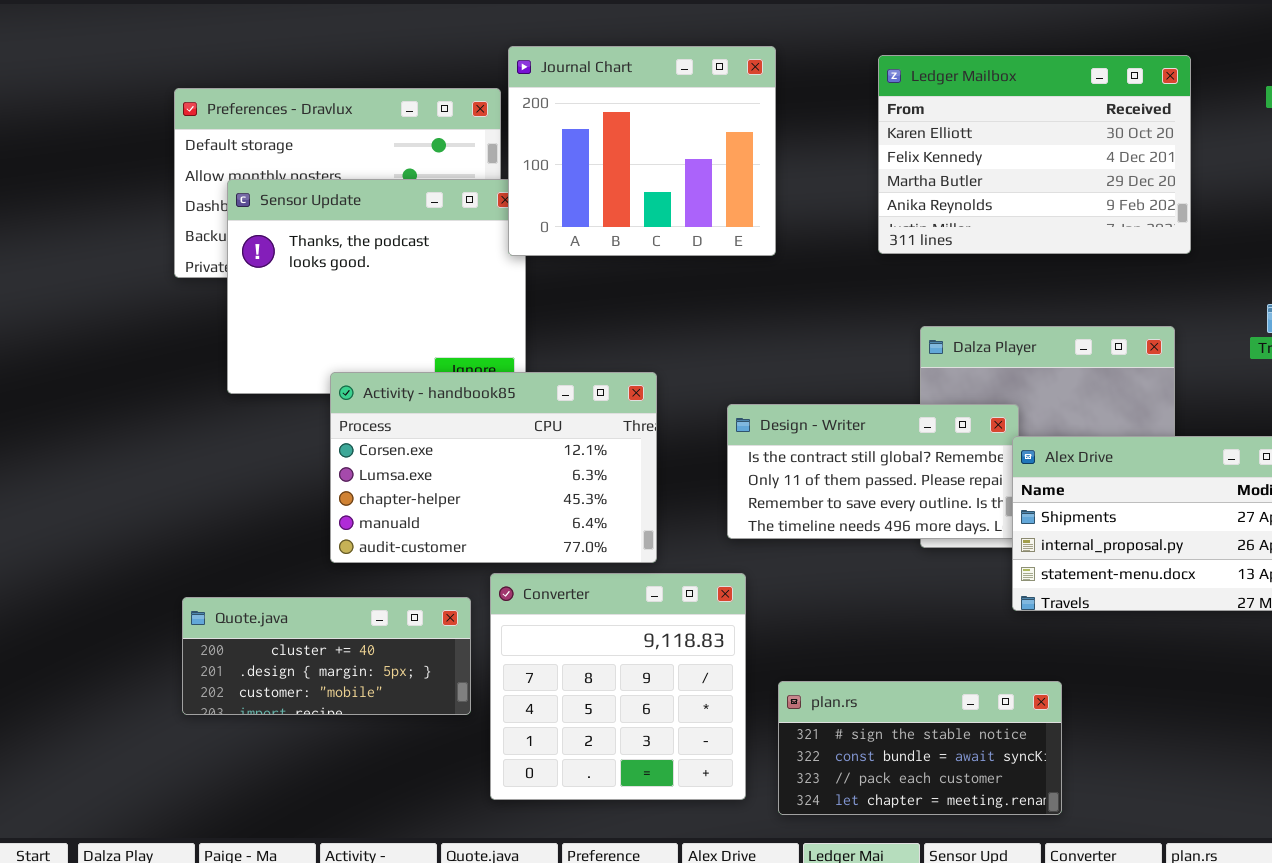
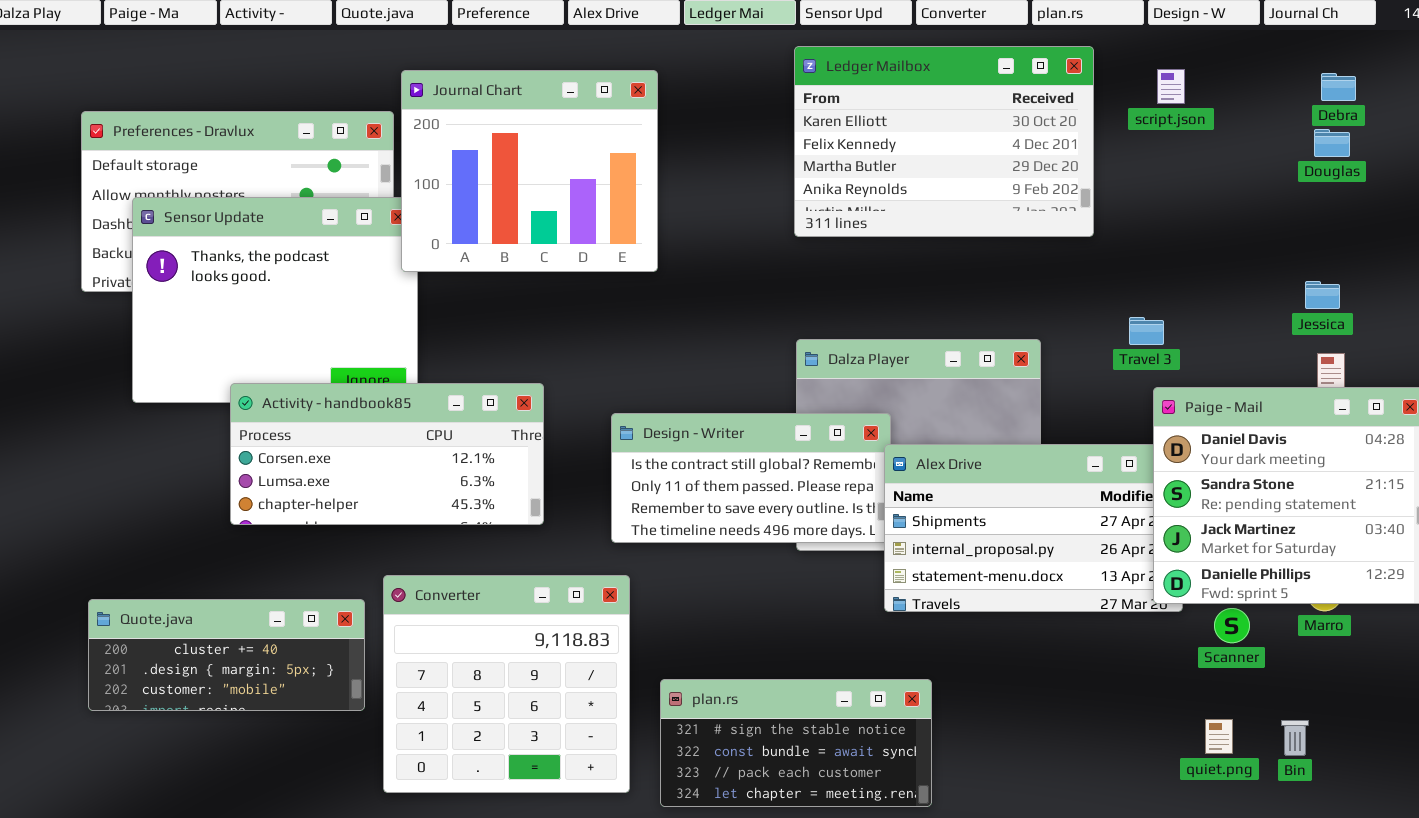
Ledger Mailbox: [878,55,1191,254] -> [794,46,1094,237], moved
Activity - handbook85: [330,372,657,563] -> [230,383,544,525], resized

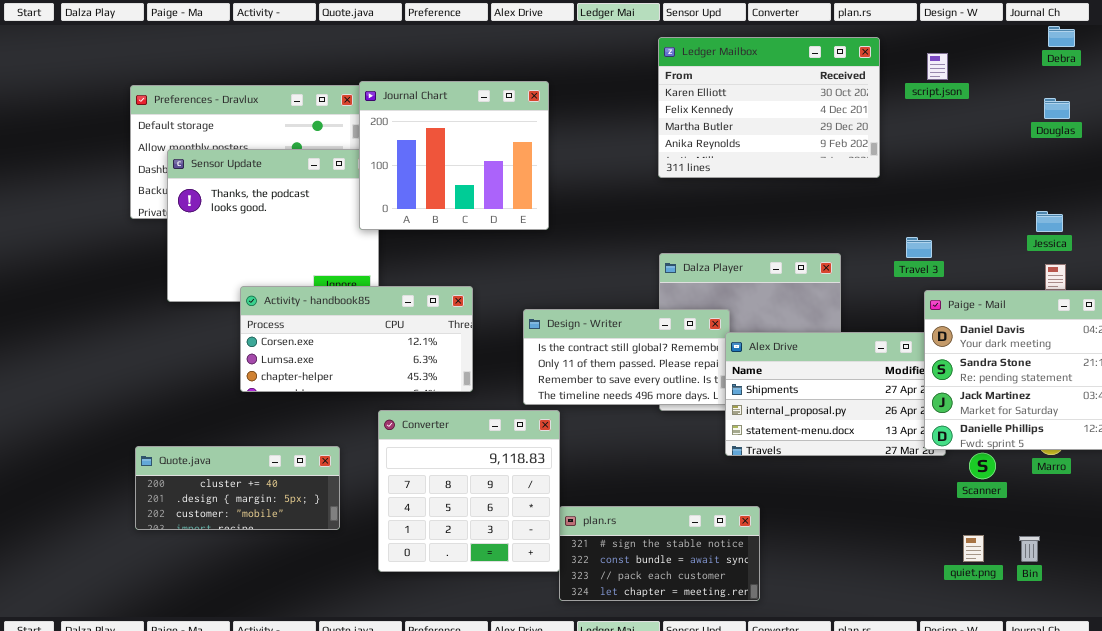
Journal Chart: [401,70,658,272] -> [359,81,549,230], moved
Debra: [1321,73,1356,101] -> [1048,26,1075,47], moved
Converter: [383,575,630,793] -> [378,410,560,572], moved

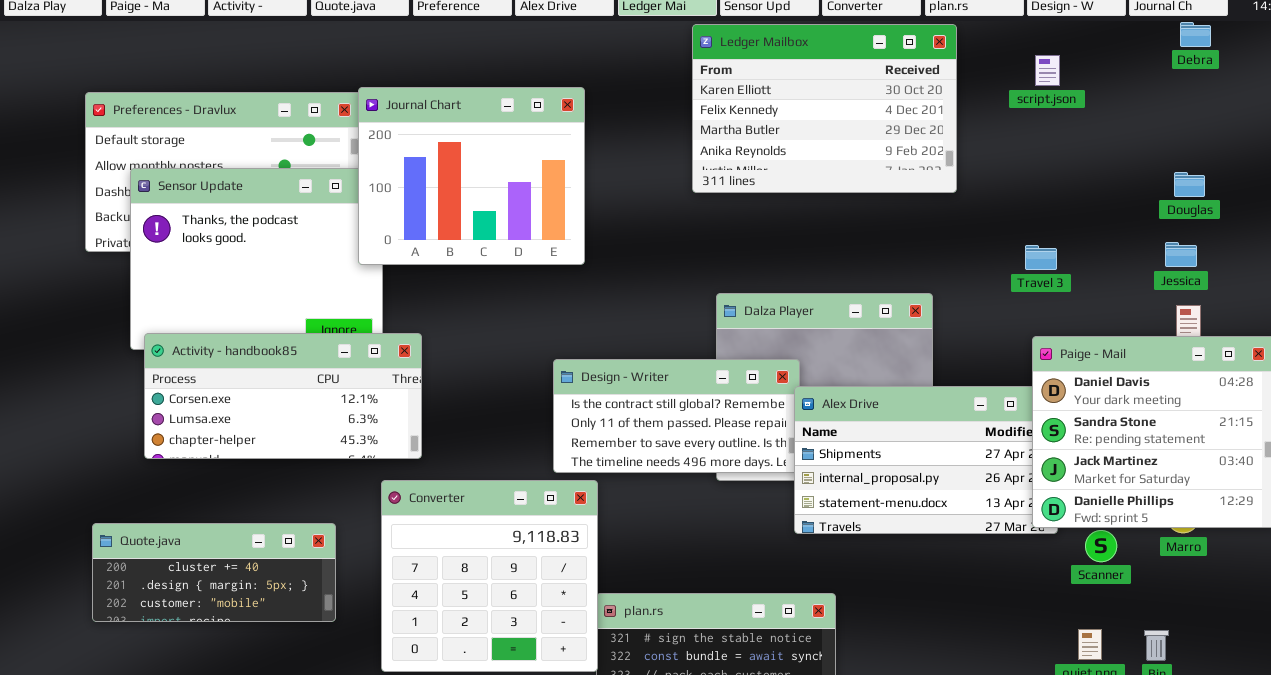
Ledger Mailbox: [658,37,880,178] -> [692,24,957,193], moved
Douglas: [1044,98,1070,119] -> [1174,172,1205,197], moved
Travel 3: [906,237,932,258] -> [1025,245,1057,270], moved
Activity - handbook85: [240,286,473,392] -> [144,333,422,459], moved

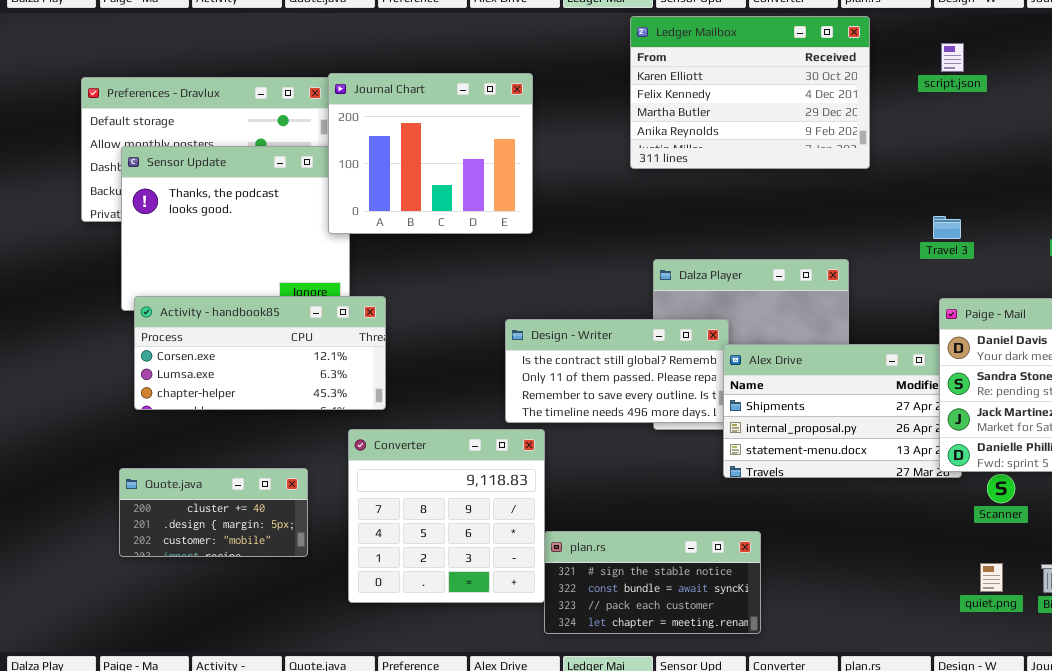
Quote.java: [92,523,336,622] -> [119,468,308,557], resized

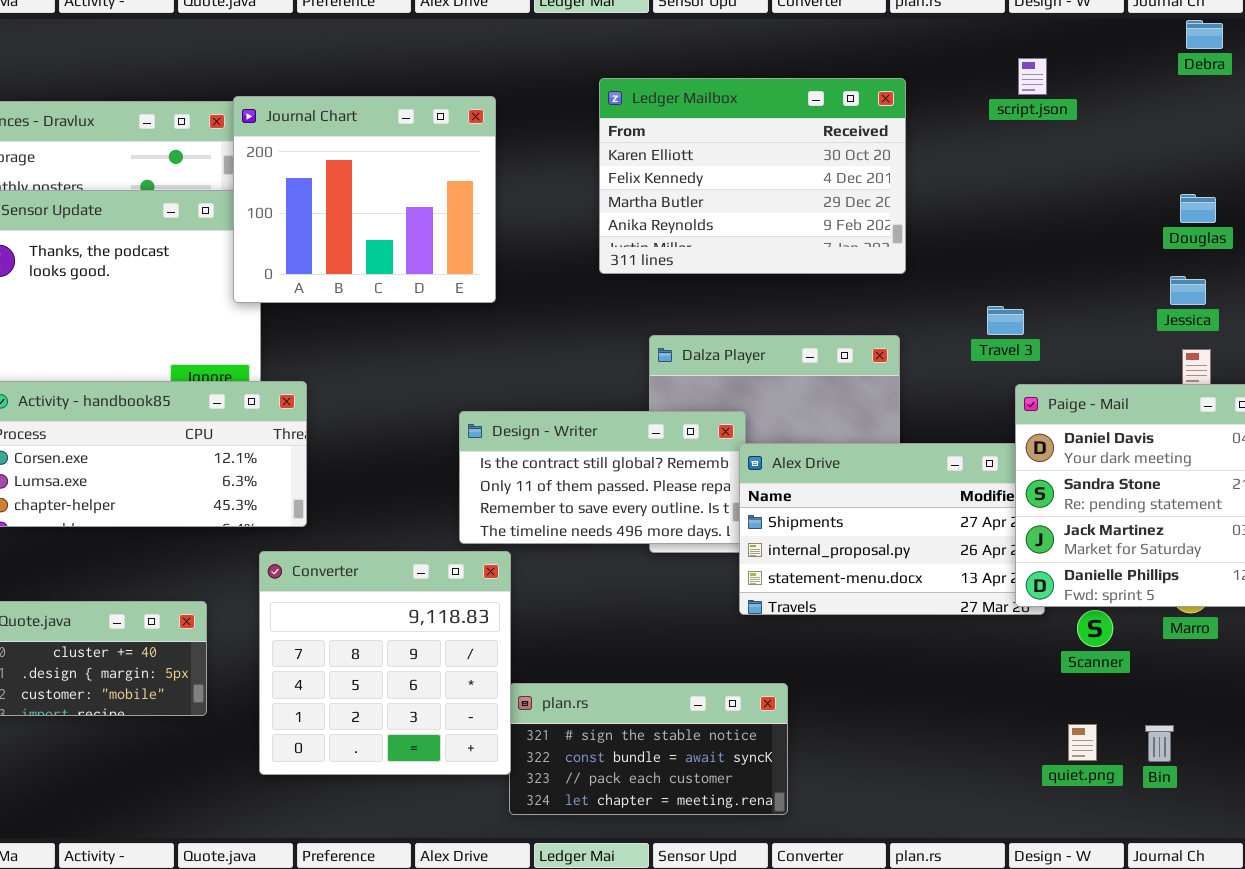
Ledger Mailbox: [630,16,870,169] -> [599,78,906,274], moved
Travel 3: [933,216,961,239] -> [987,306,1024,335], moved

